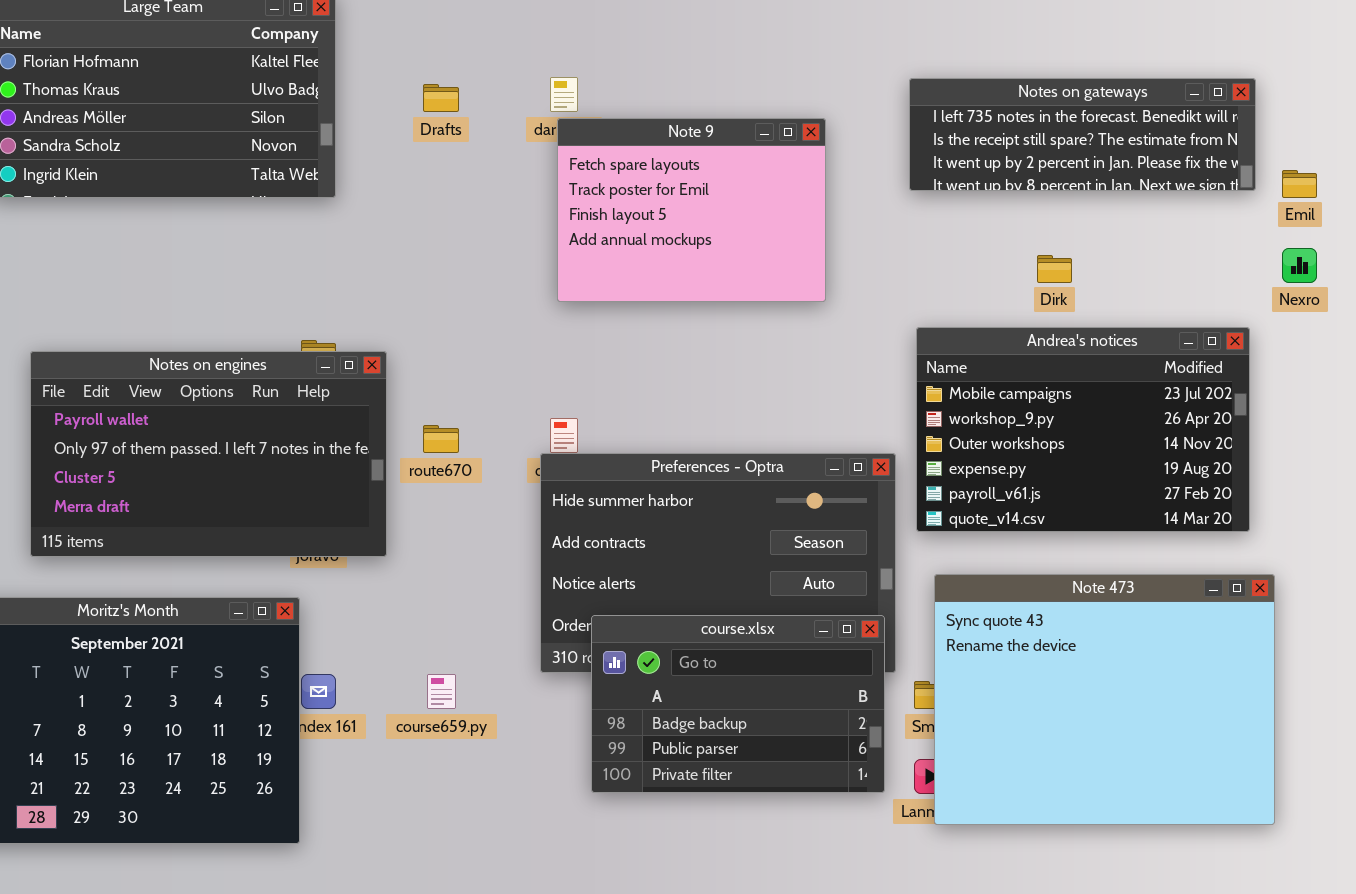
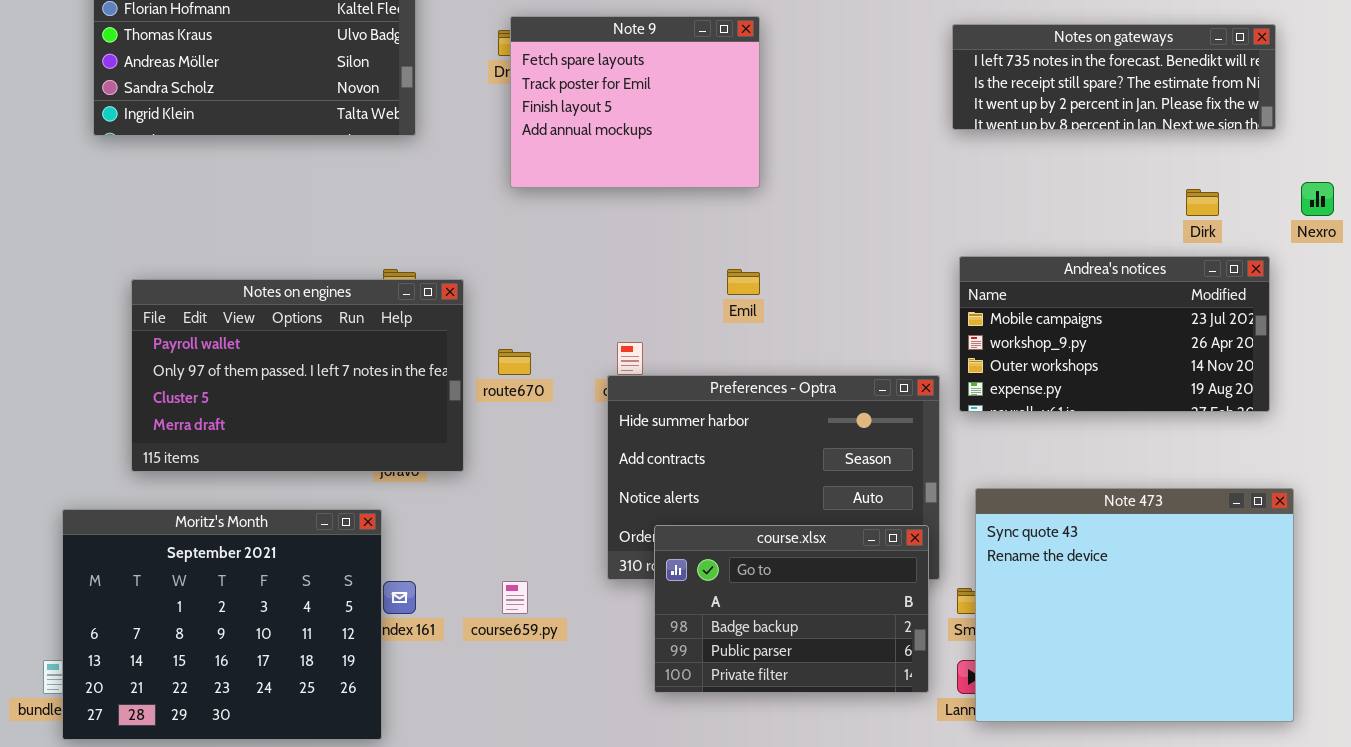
Note 9: [557,118,826,302] -> [510,16,760,188], moved
Emil: [1282,170,1317,198] -> [727,269,760,295], moved
Dirk: [1037,255,1072,283] -> [1186,189,1219,216], moved
Andrea's notices: [916,327,1250,532] -> [959,256,1270,412], resized

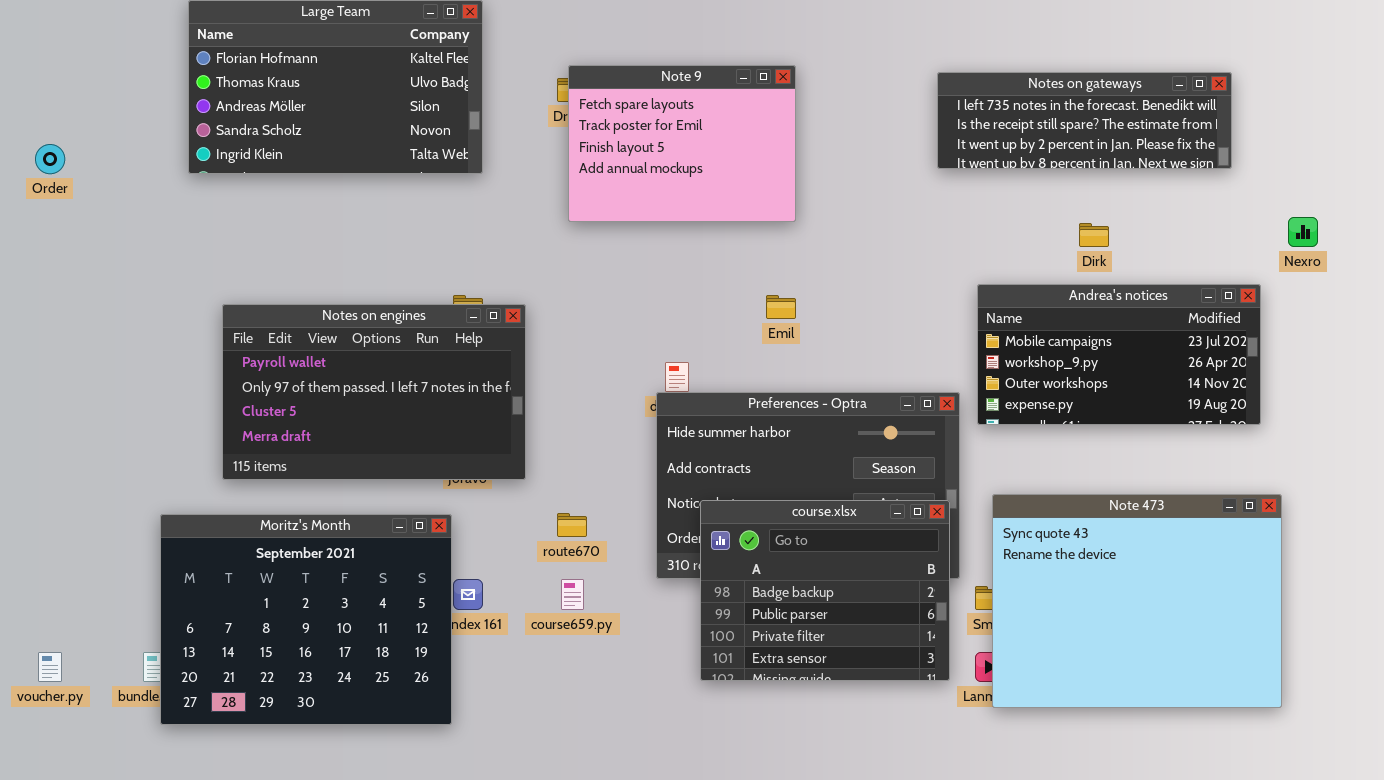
Notes on gateways: [952,24,1276,130] -> [937,72,1232,169], moved
Dirk: [1186,189,1219,216] -> [1079,223,1109,247], moved
route670: [498,349,531,375] -> [557,513,587,537], moved
course.xlsx: [654,525,929,693] -> [700,500,950,681], resized

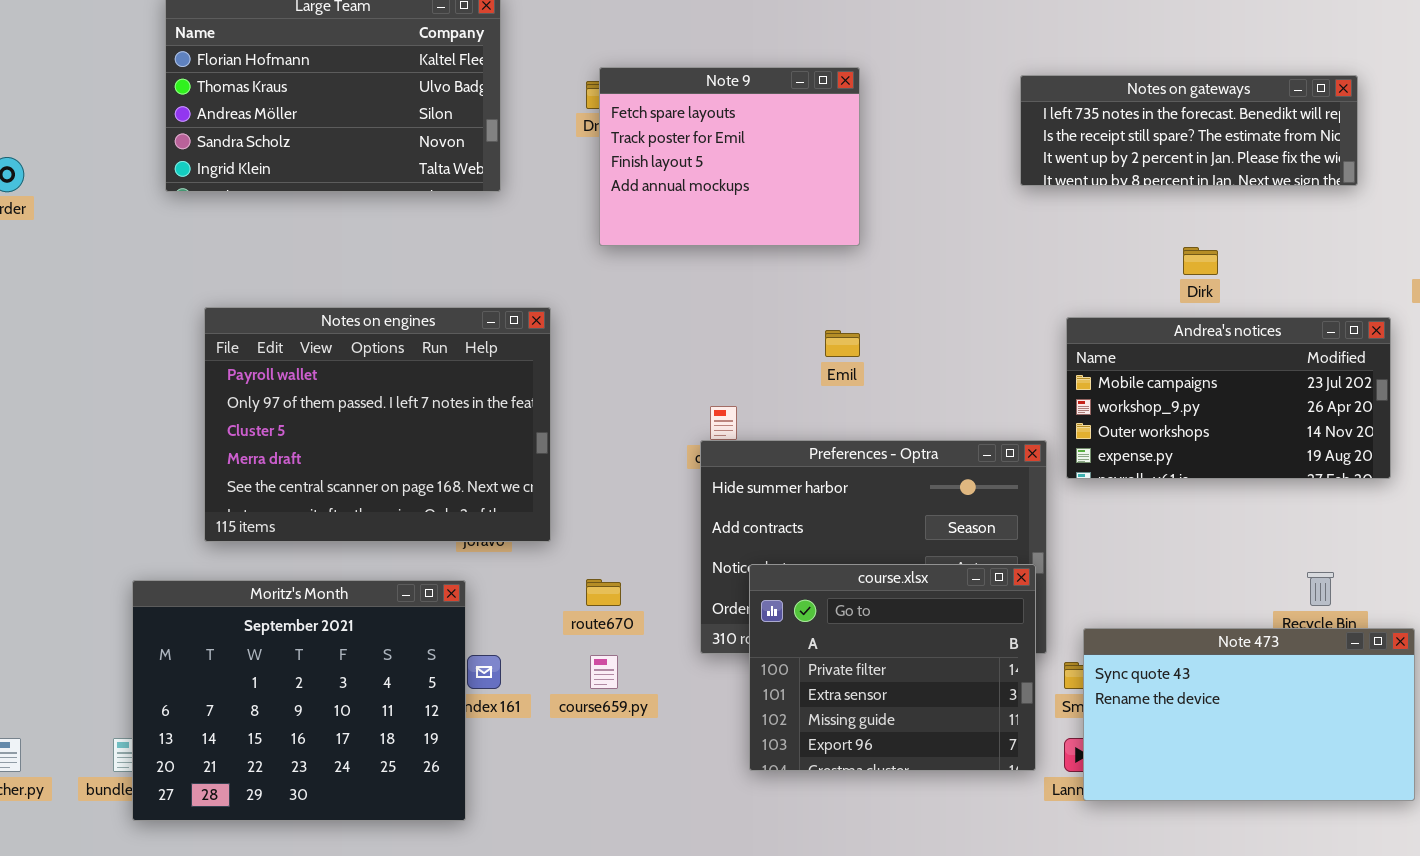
Notes on engines: [222,304,526,480] -> [204,307,551,542], resized
Note 473: [992,494,1282,708] -> [1083,628,1415,801], resized
course.xlsx: [700,500,950,681] -> [749,564,1036,771], scrolled down 2 rows

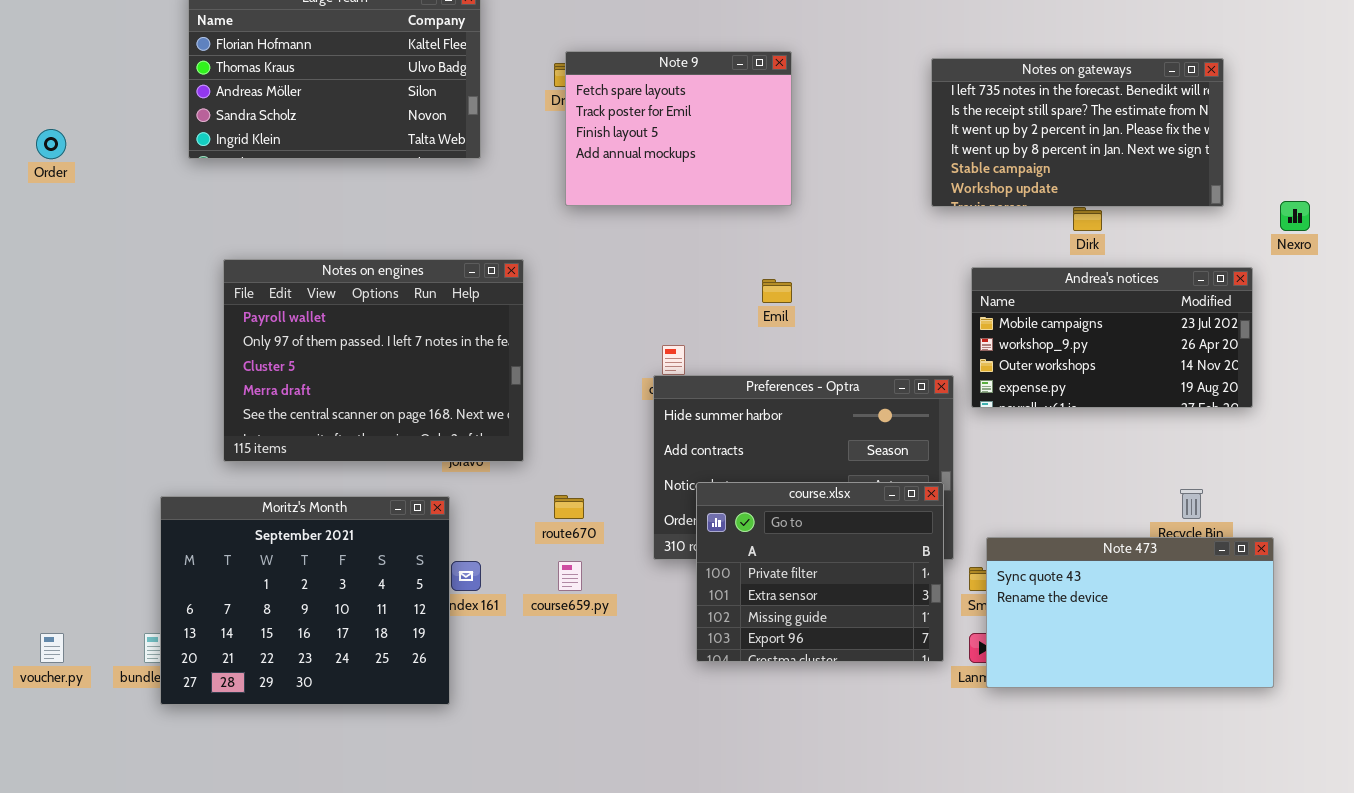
Notes on gateways: [1020,75,1358,186] -> [931,58,1224,207], resized

